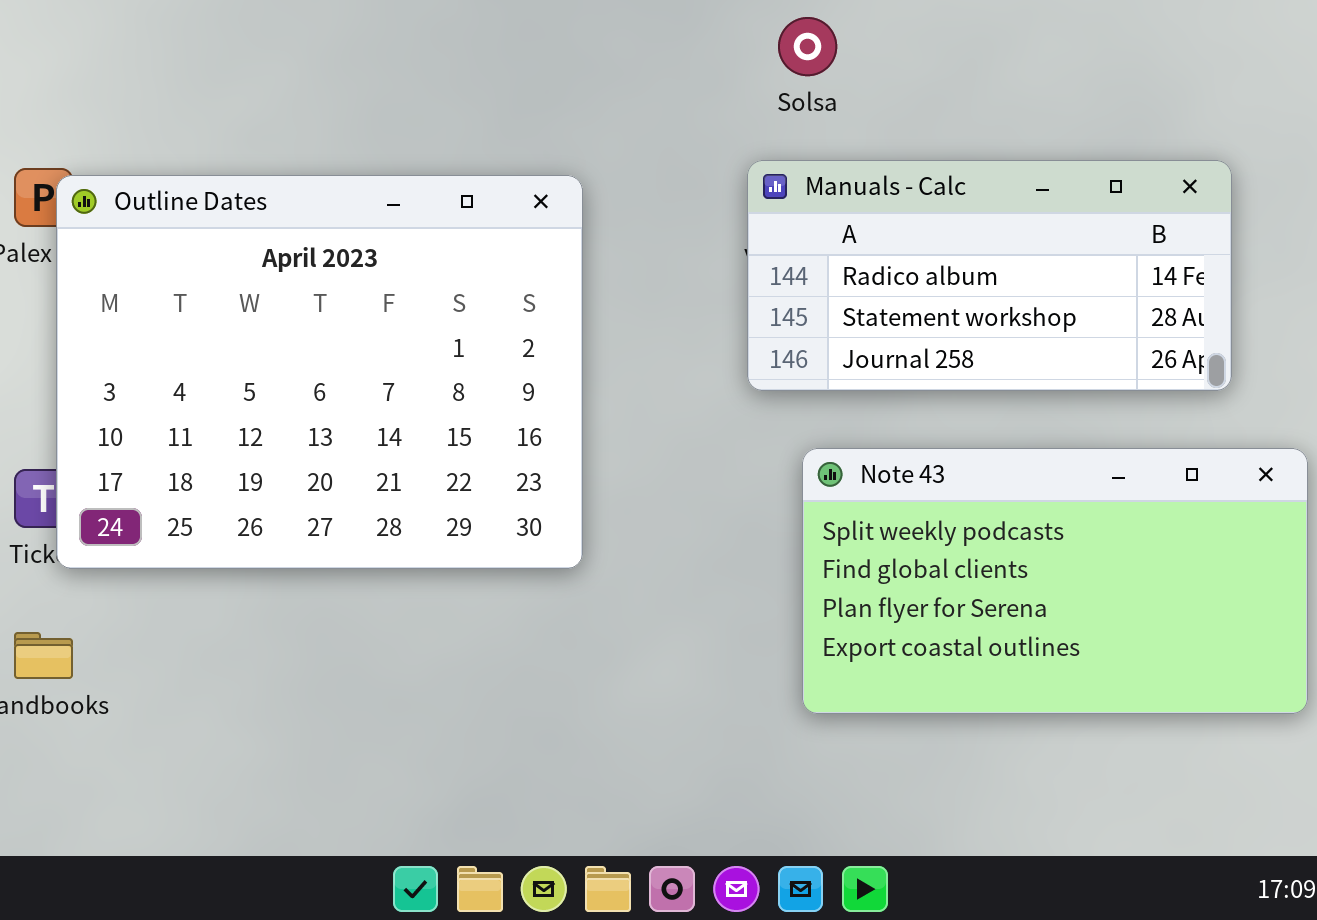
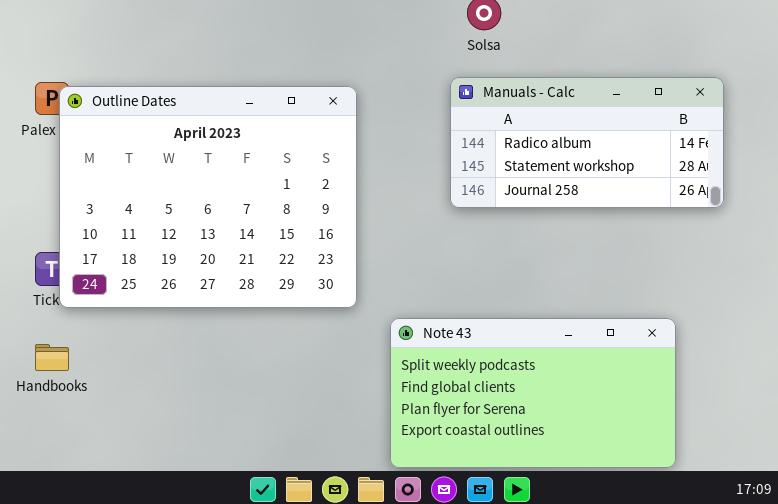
Note 43: [802,448,1308,714] -> [390,318,676,468], moved

